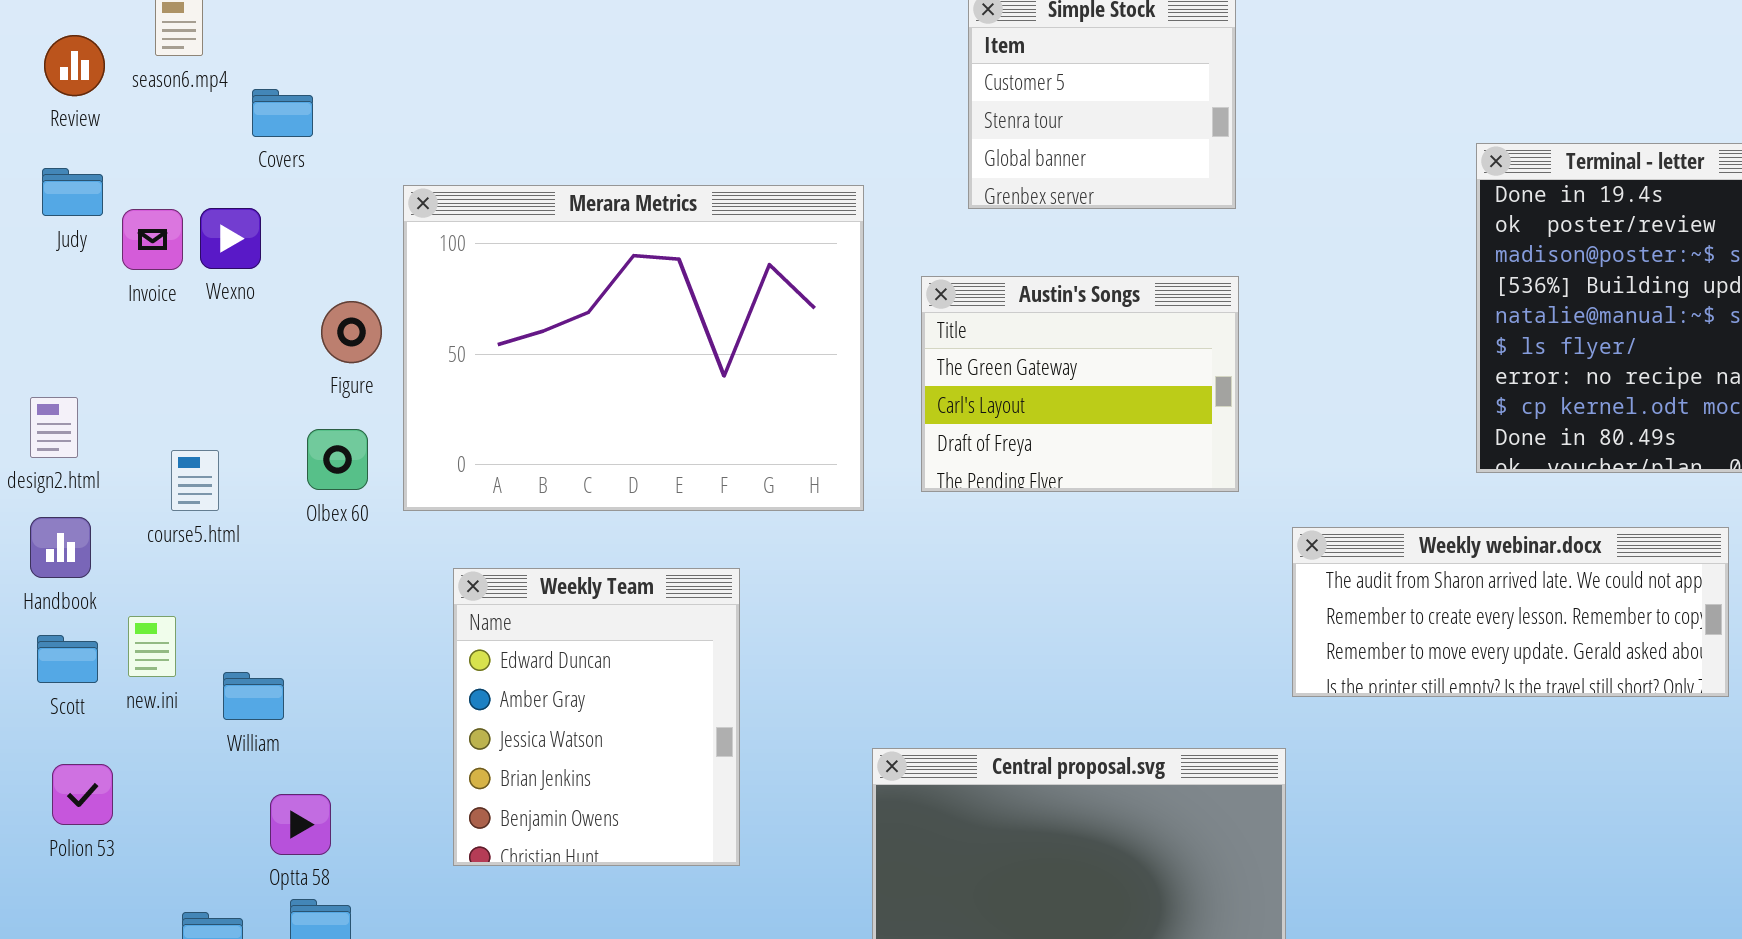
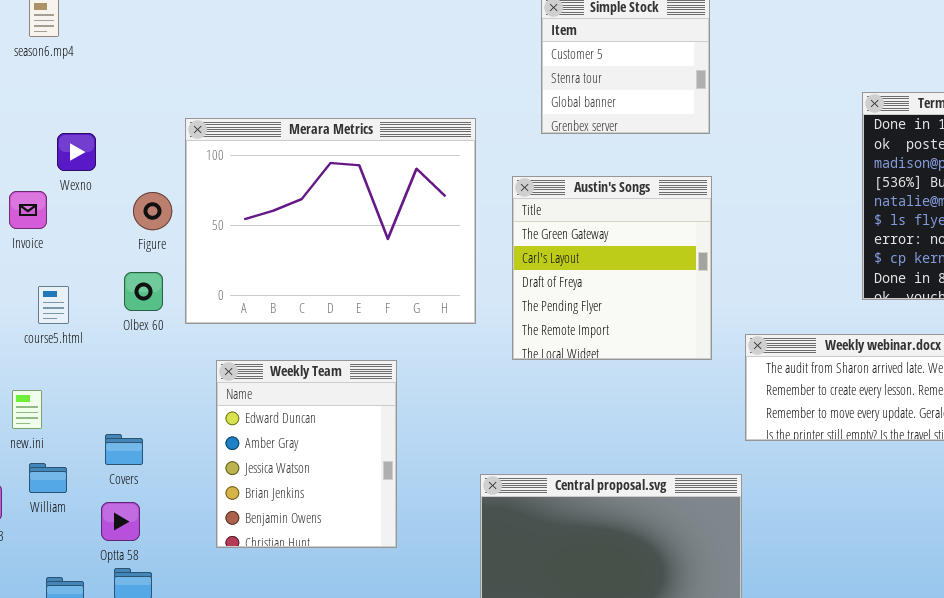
Covers: [252,89,313,137] -> [105,434,143,465], moved
Invoice: [122,209,183,270] -> [9,191,47,229], moved
Austin's Songs: [921,276,1239,492] -> [512,176,712,360], resized
William: [223,672,284,720] -> [29,463,67,493], moved

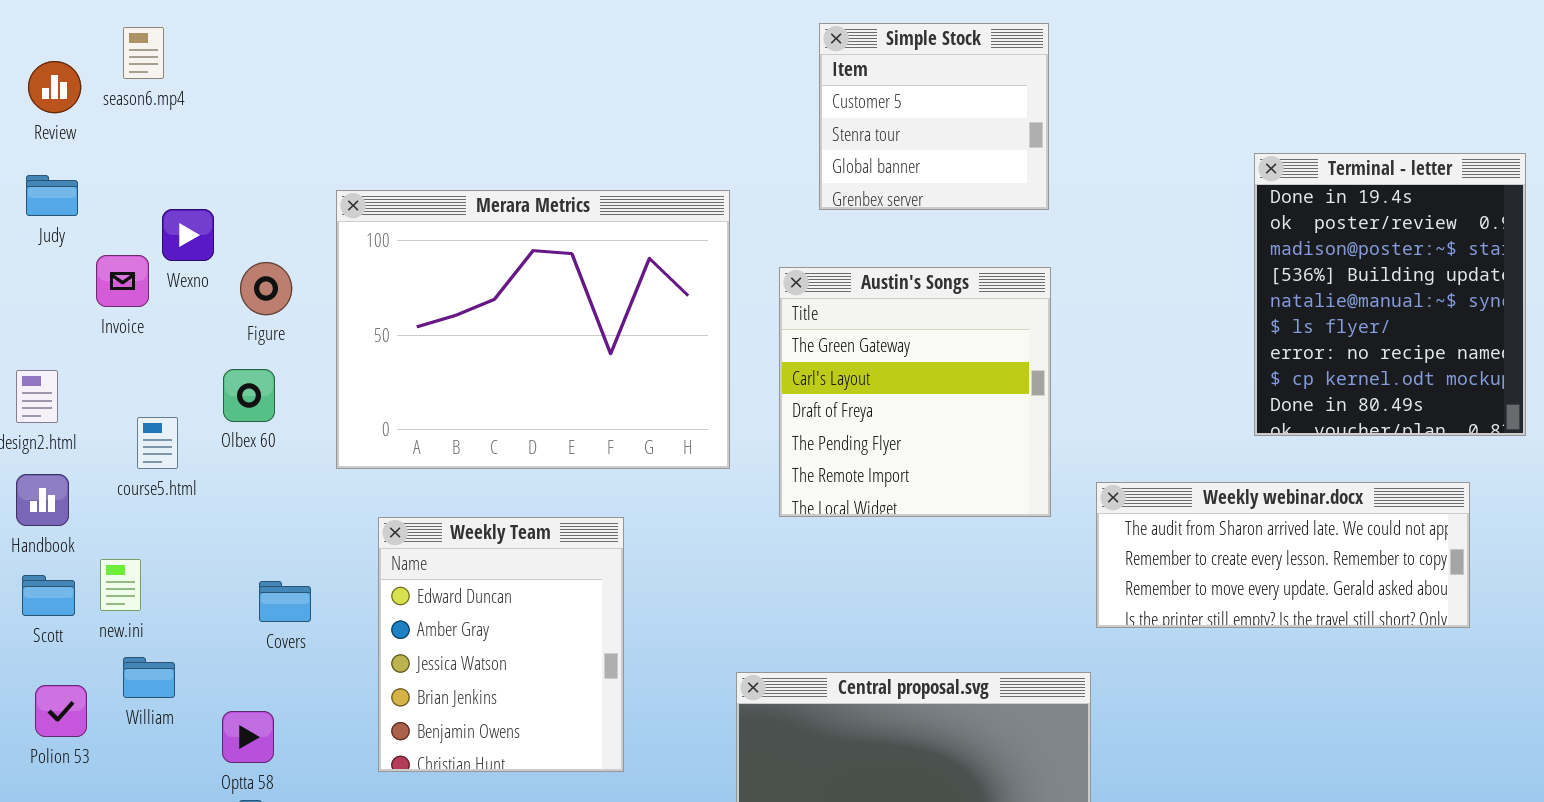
Invoice: [9,191,47,229] -> [96,255,149,307], moved
Figure: [133,192,172,230] -> [240,262,292,315], moved
Olbex 60: [124,272,163,311] -> [223,369,275,422], moved
Covers: [105,434,143,465] -> [259,581,311,622], moved

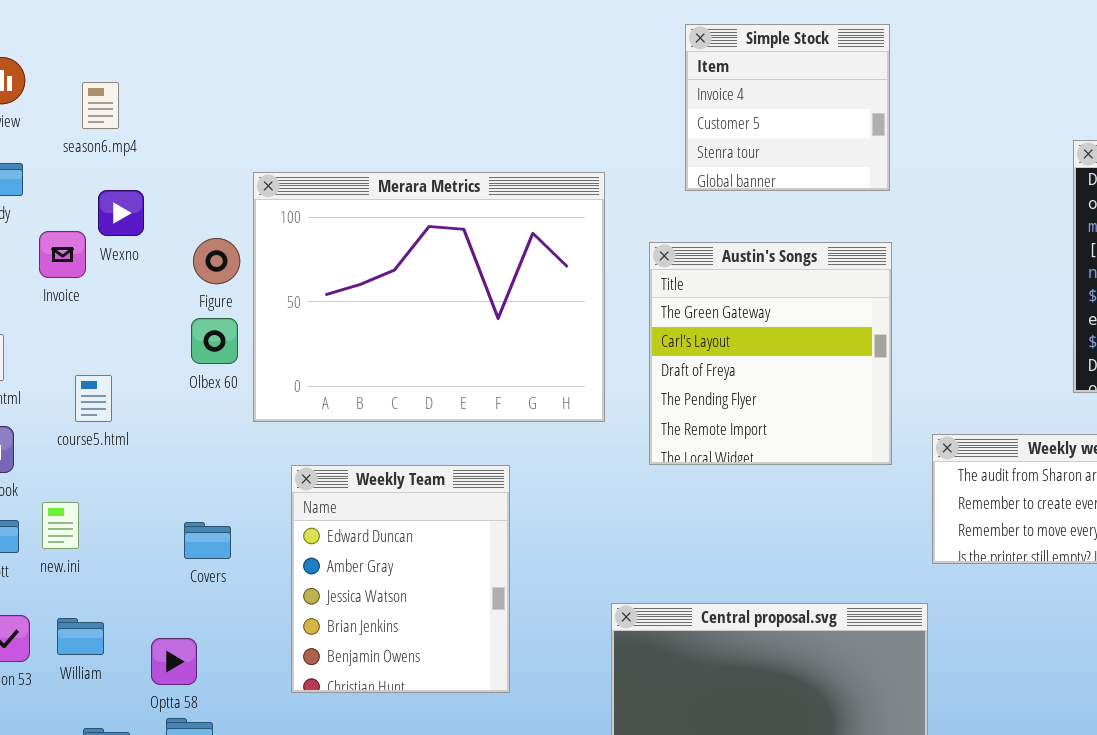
Simple Stock: [819,23,1049,210] -> [685,24,890,191], scrolled up 1 row
season6.mp4: [123,27,164,79] -> [82,82,119,129], moved
Figure: [240,262,292,315] -> [193,238,240,284], moved
Olbex 60: [223,369,275,422] -> [191,318,238,364], moved
William: [123,657,175,698] -> [57,618,104,655], moved

